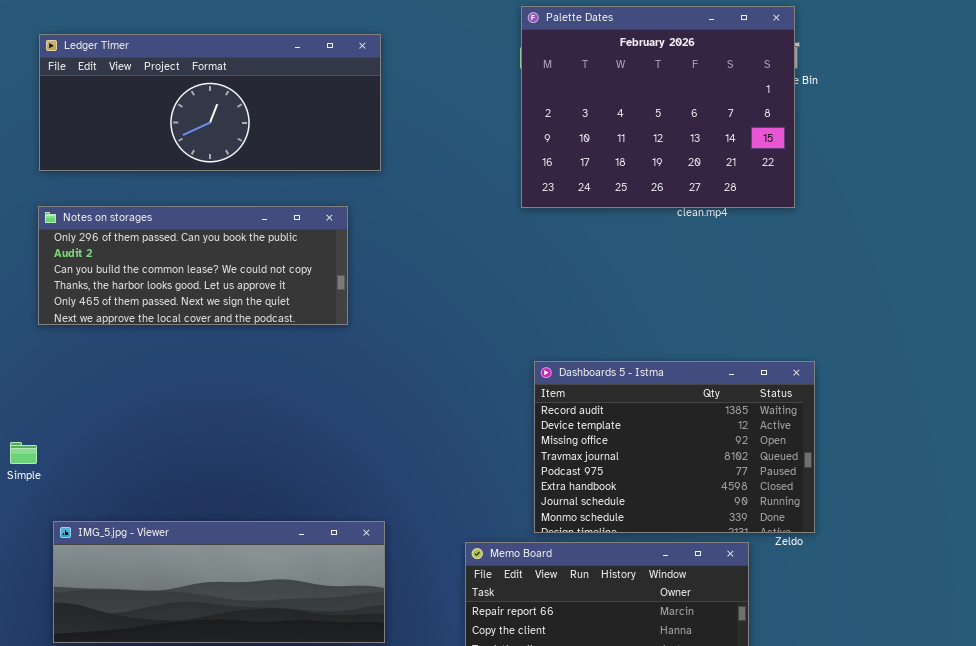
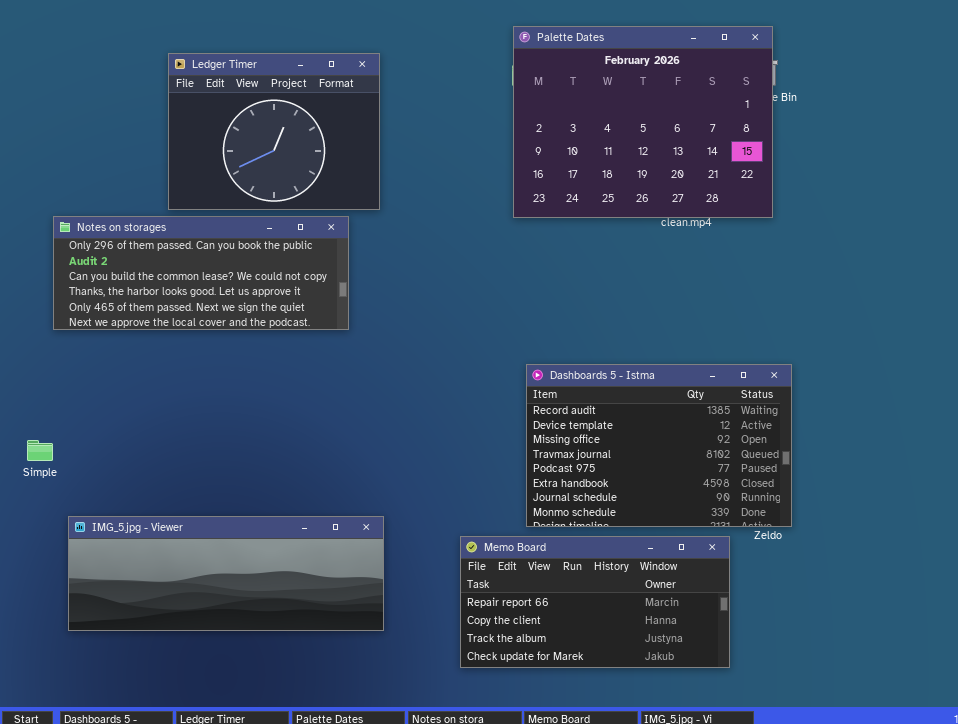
Ledger Timer: [39,34,381,171] -> [168,53,380,210], resized

